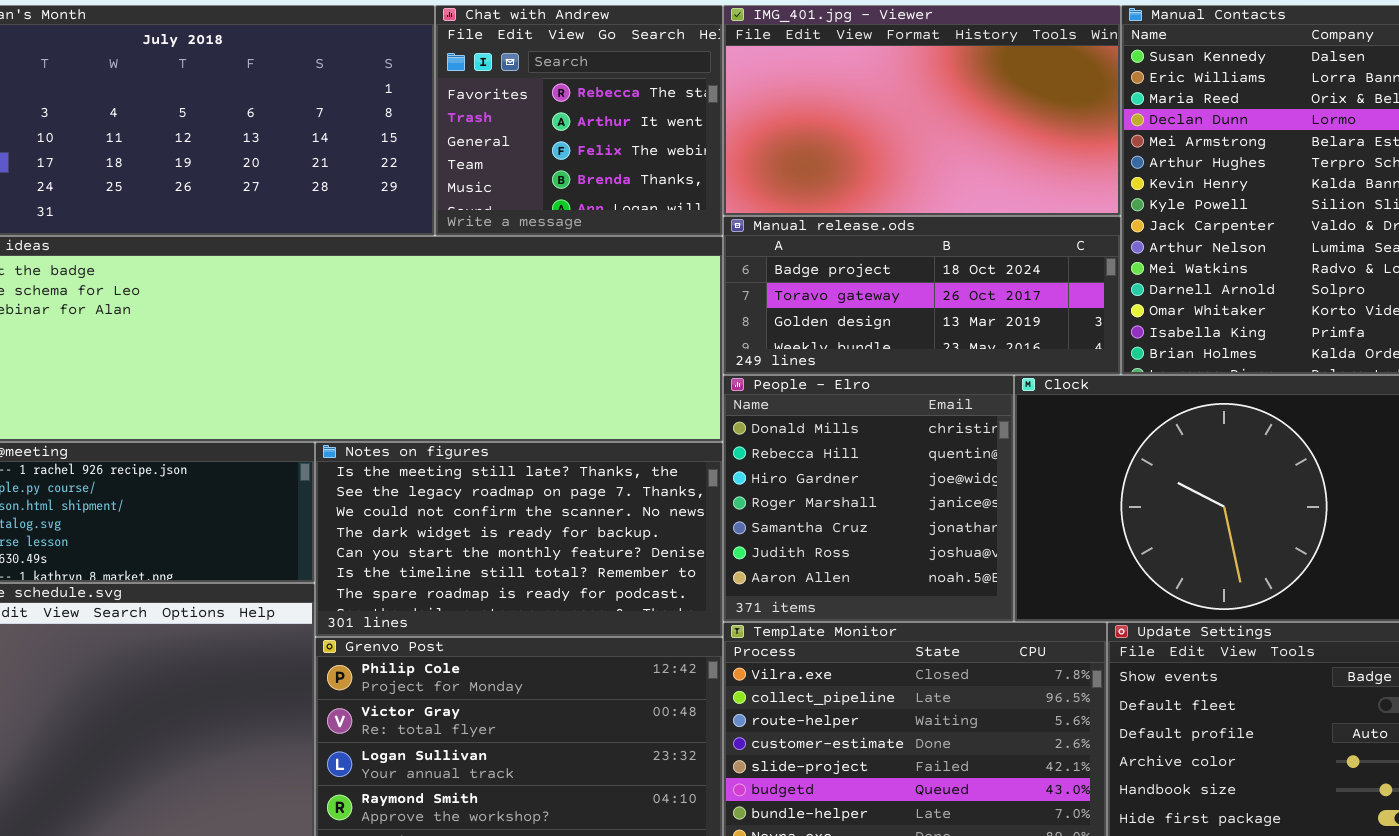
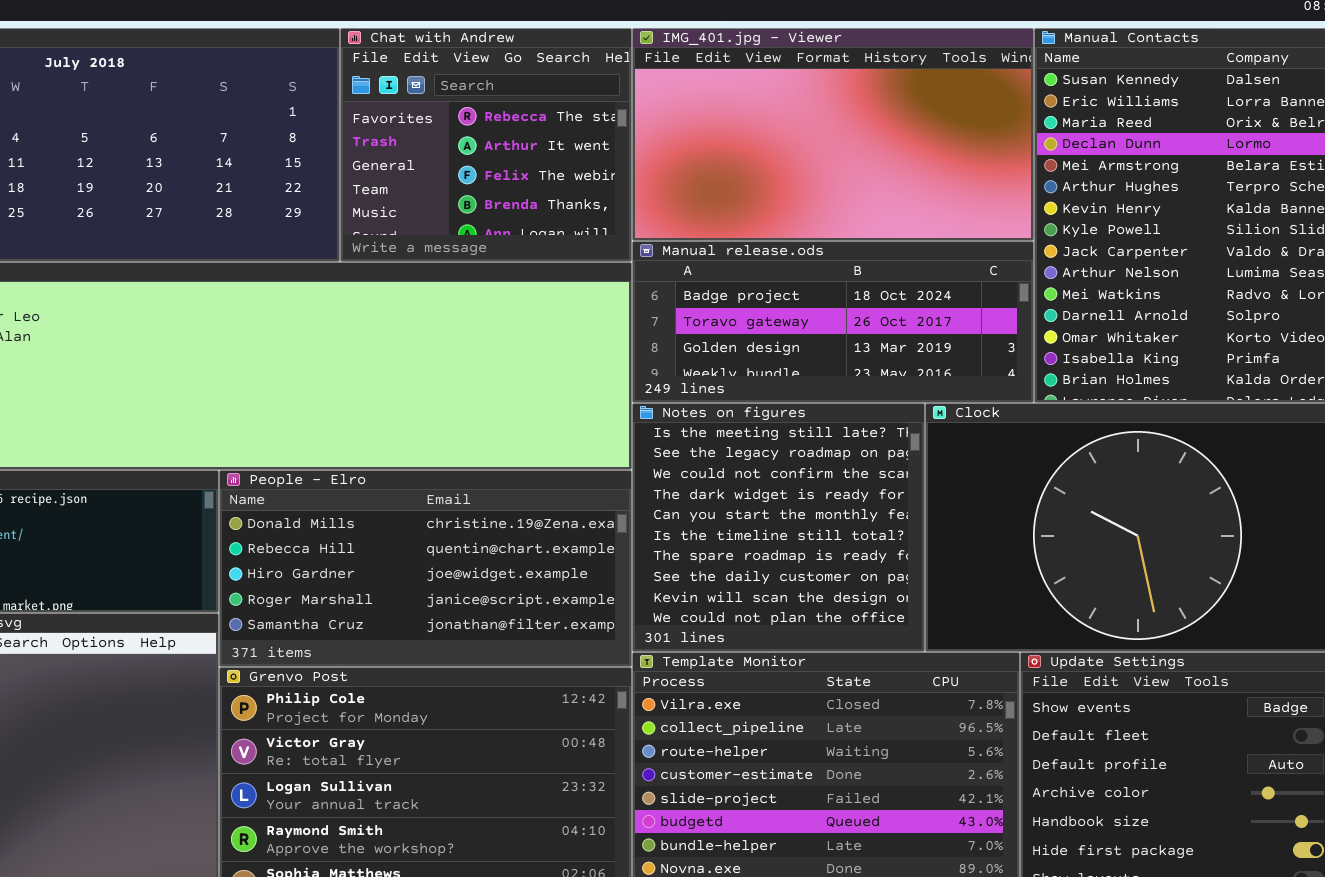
People - Elro: [723,375,1014,622] -> [219,470,632,667], moved, resized
Notes on figures: [315,442,723,637] -> [632,403,925,652], moved, resized

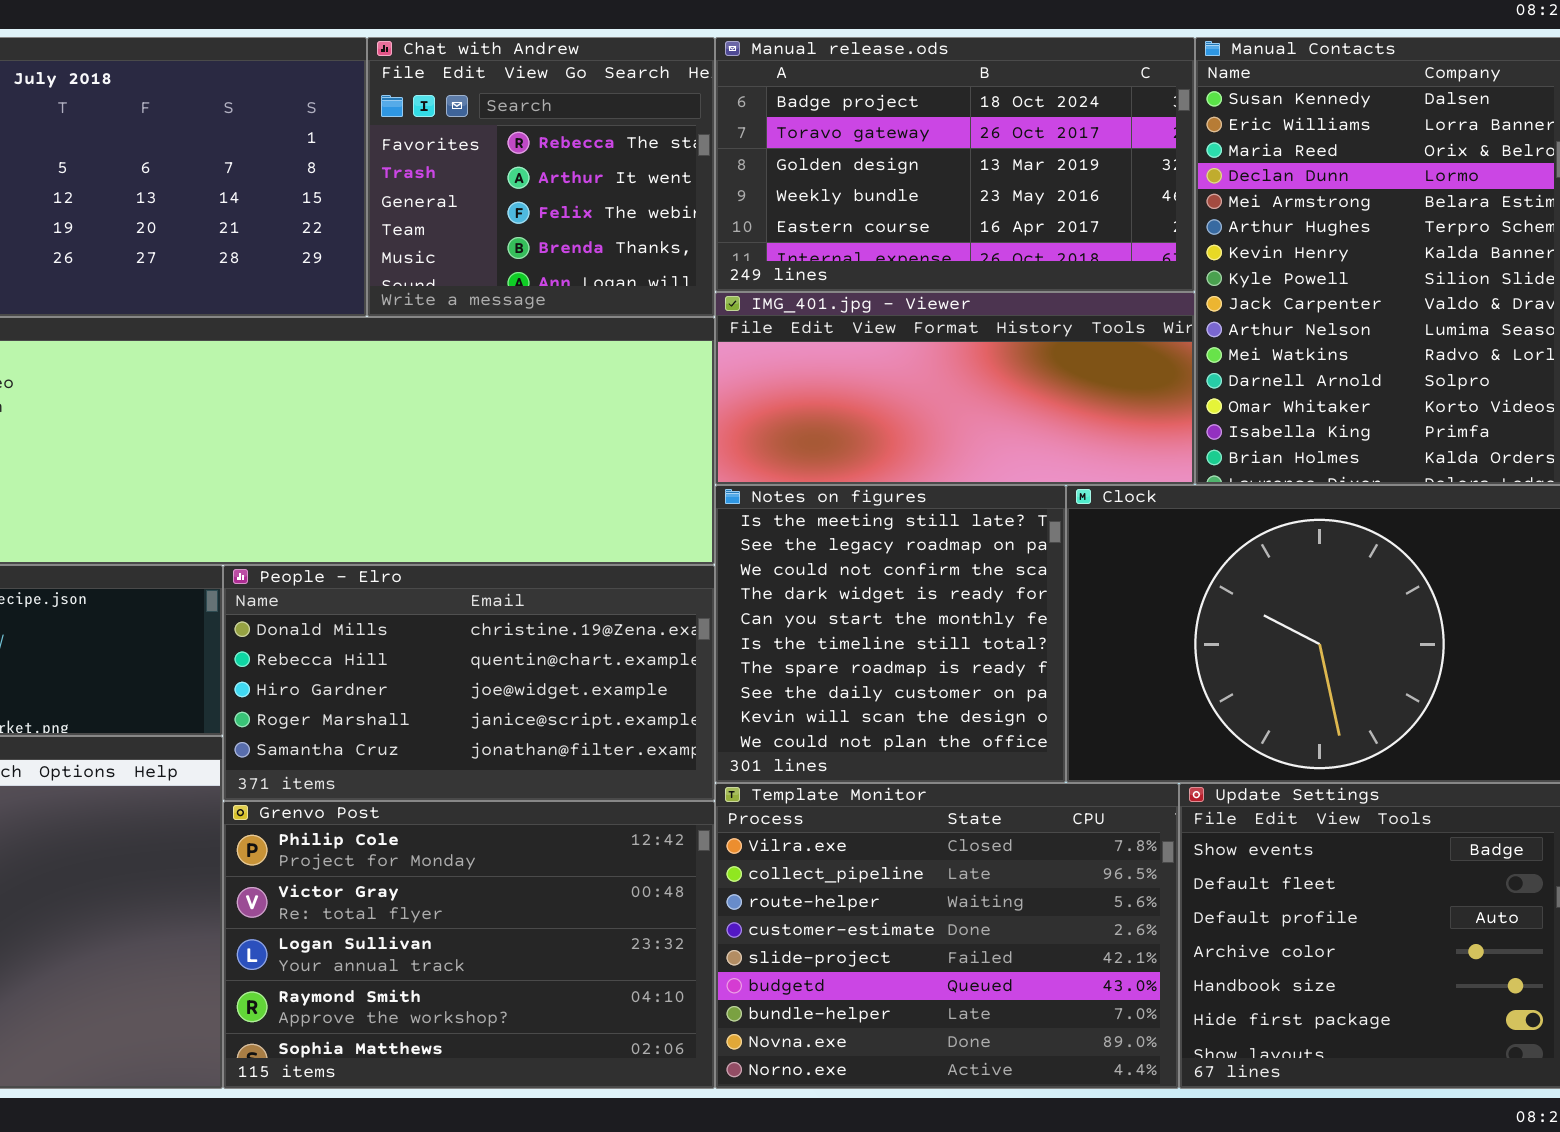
IMG_401.jpg - Viewer: [632,28,1034,241] -> [715,292,1195,485], moved, resized
Manual release.ods: [632,241,1034,403] -> [715,37,1195,292], moved, resized

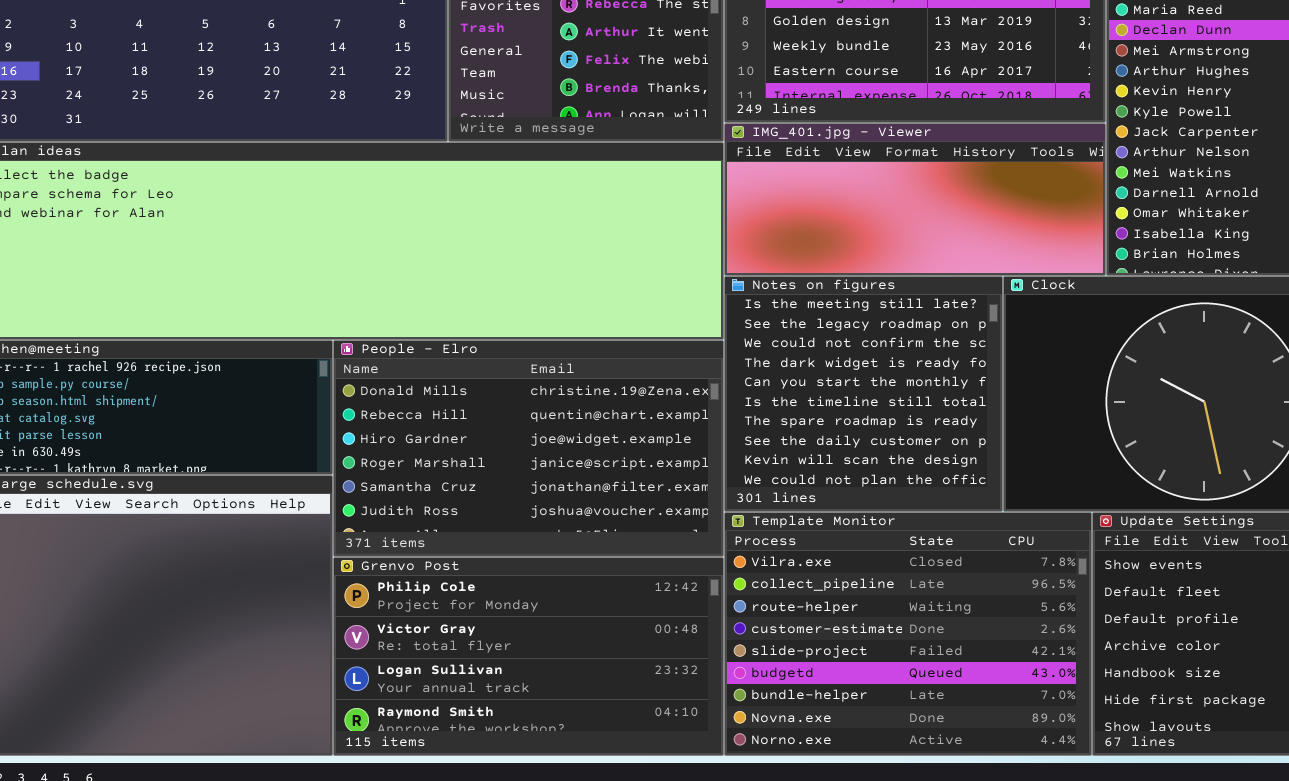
People - Elro: [223,565,715,801] -> [333,340,724,557], resized
Grenvo Post: [223,801,715,1089] -> [333,557,724,756], resized

